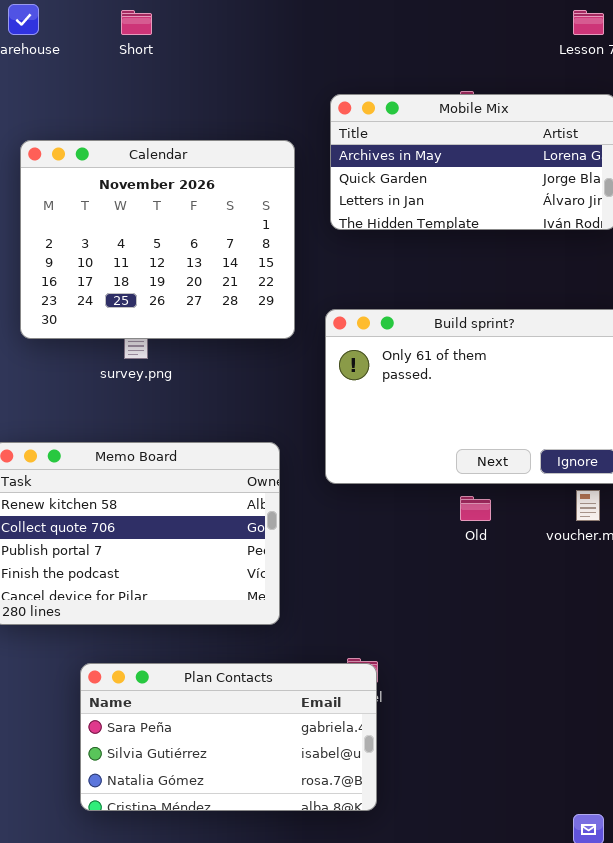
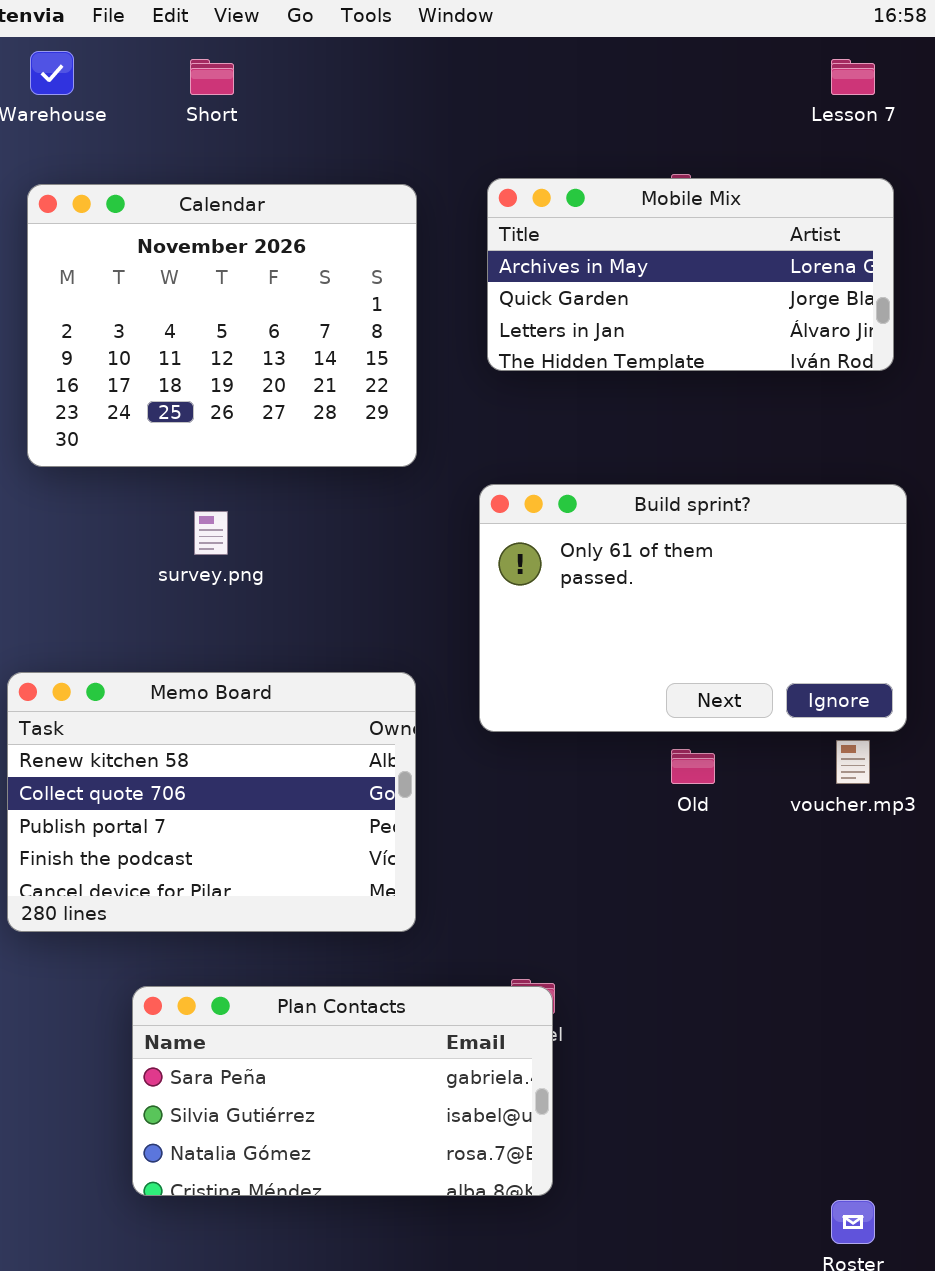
Calendar: [20,140,295,339] -> [27,184,417,467], moved

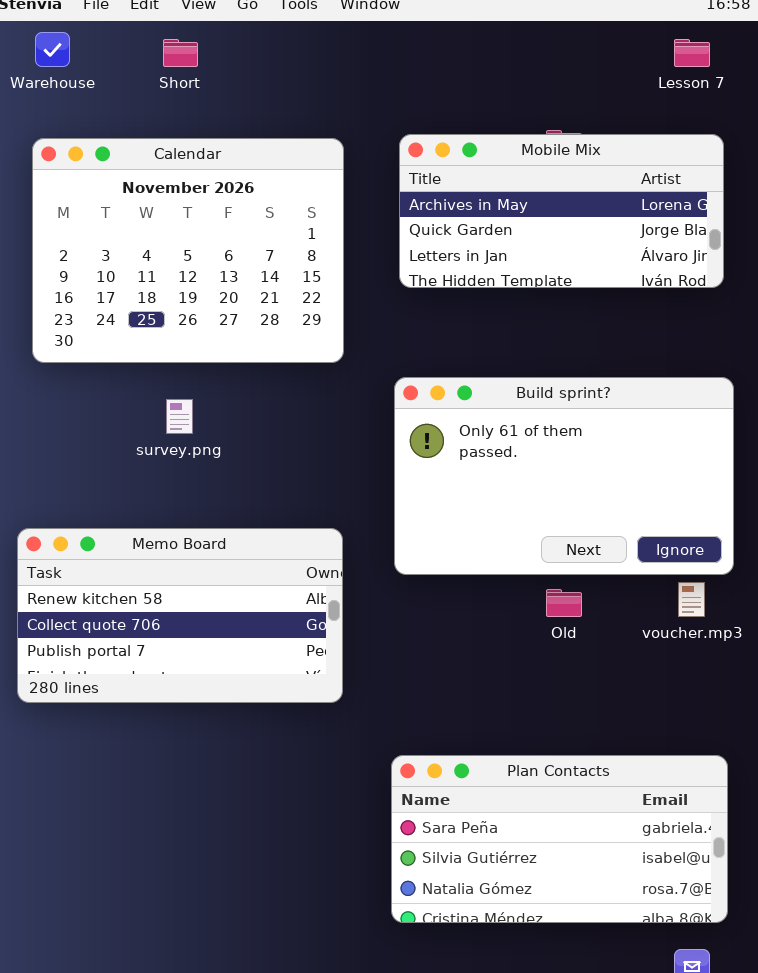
Memo Board: [7,672,416,932] -> [17,528,343,703], resized
Plan Contacts: [132,986,553,1196] -> [391,755,728,923], moved

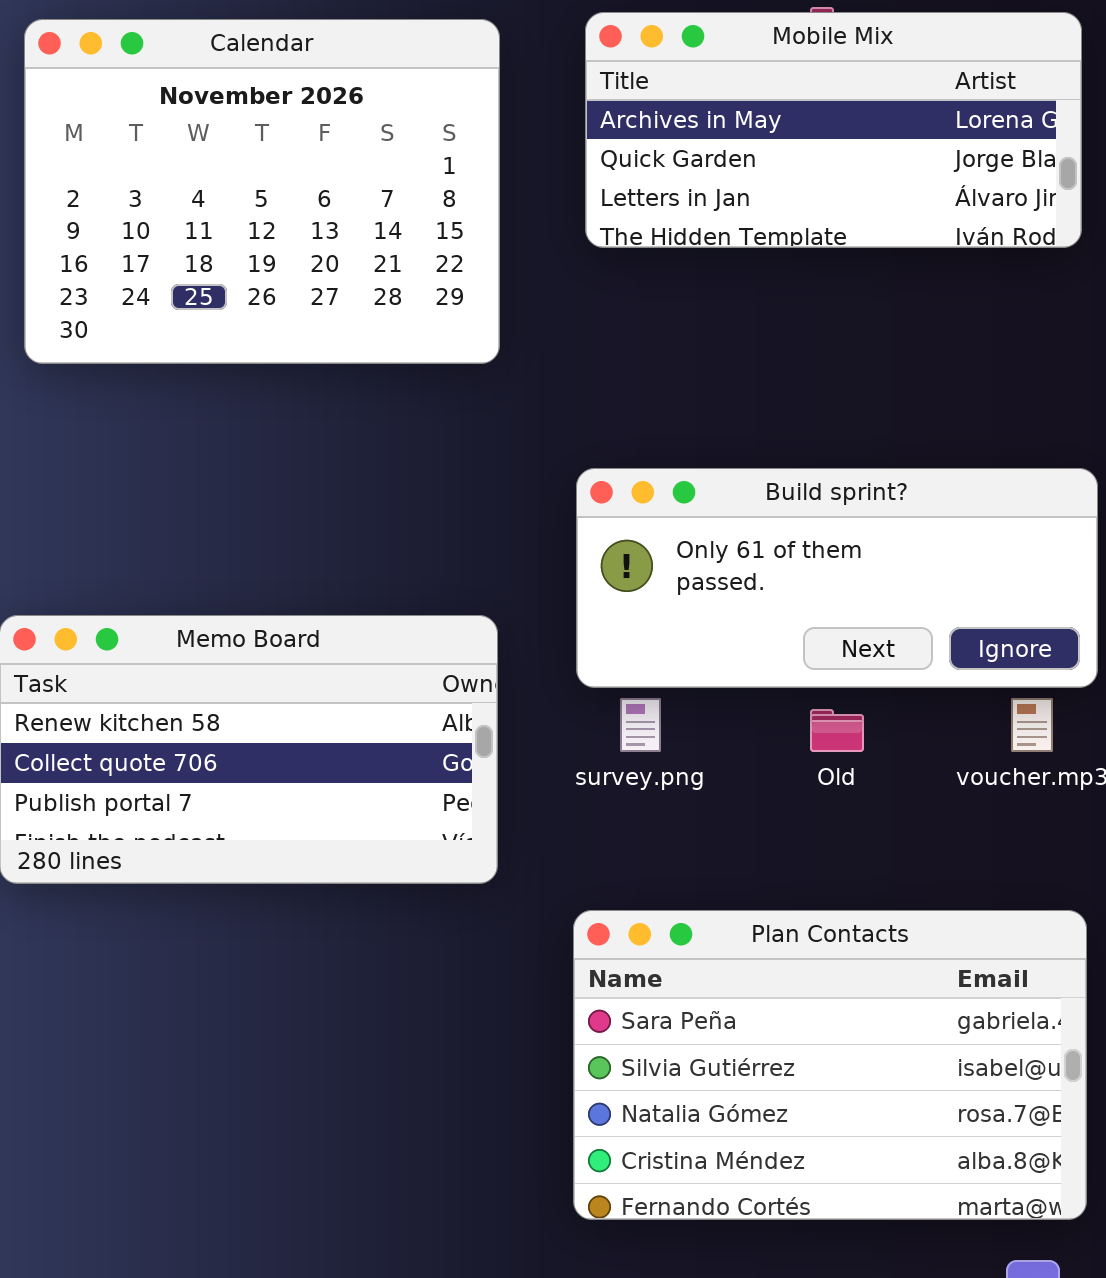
Build sprint?: [394,377,734,575] -> [576,468,1098,688], resized
survey.png: [166,399,193,434] -> [620,698,661,752], moved
Plan Contacts: [391,755,728,923] -> [573,910,1087,1220], resized

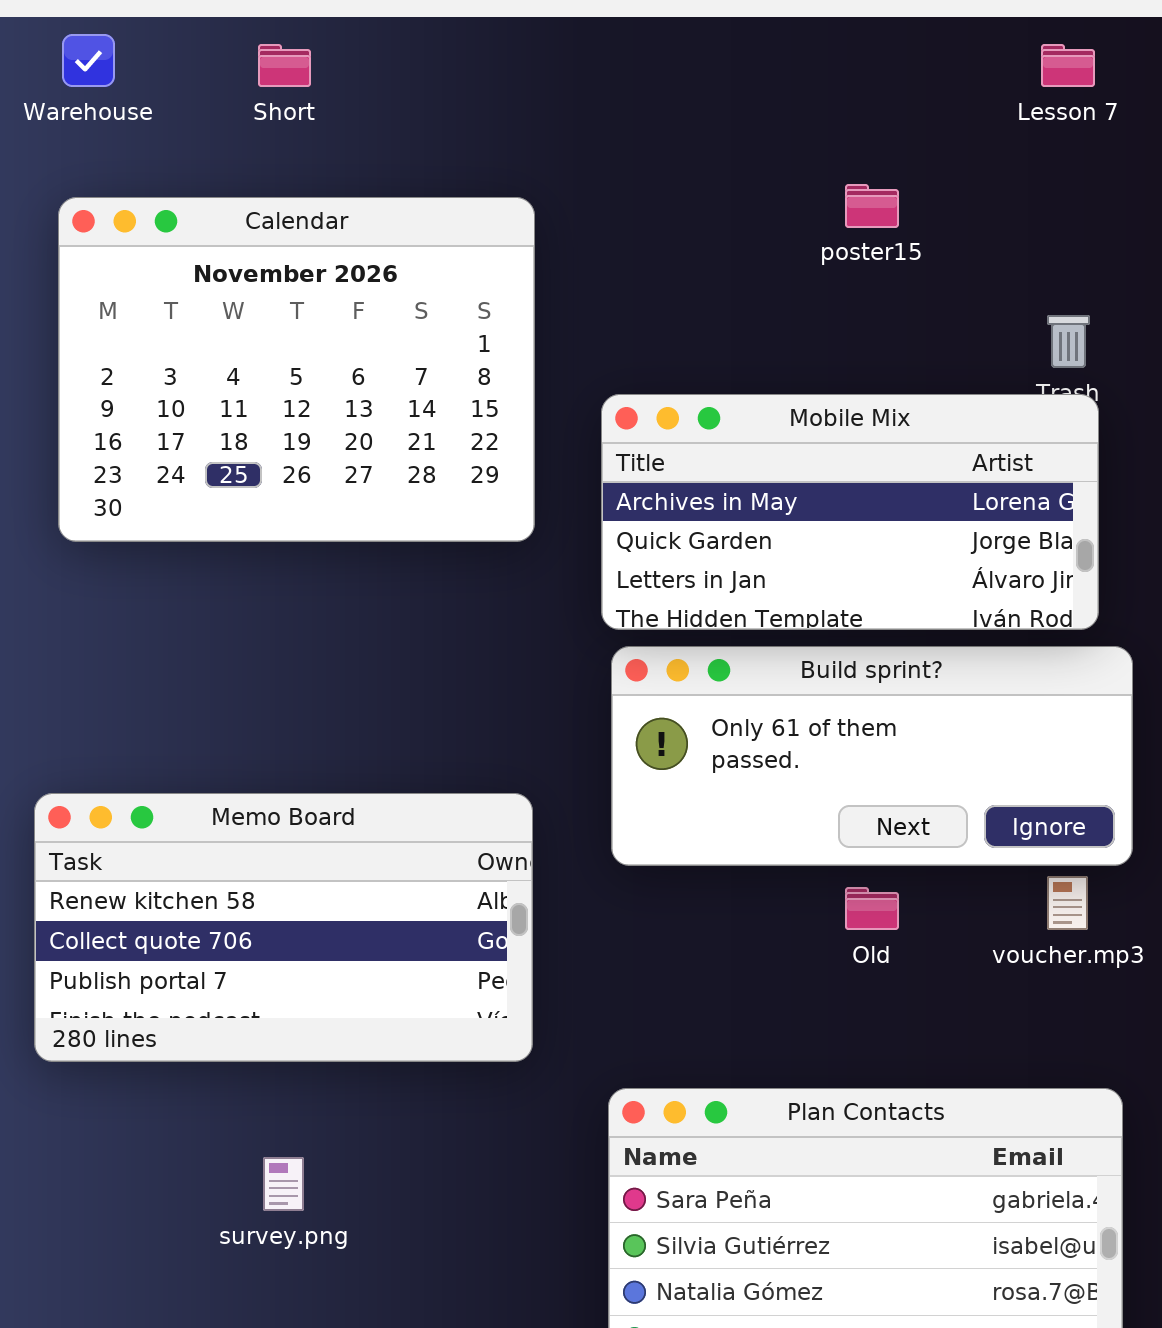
Mobile Mix: [585,12,1082,248] -> [601,394,1099,630], moved
survey.png: [620,698,661,752] -> [263,1157,304,1211], moved

